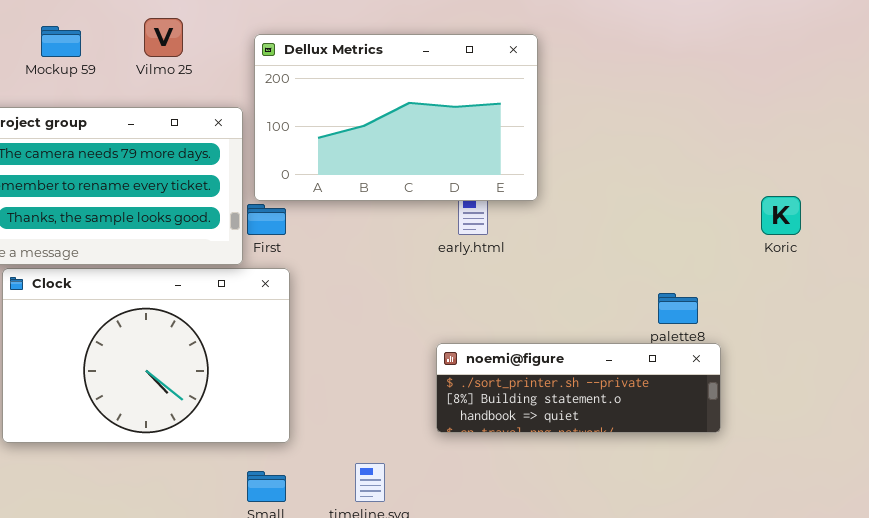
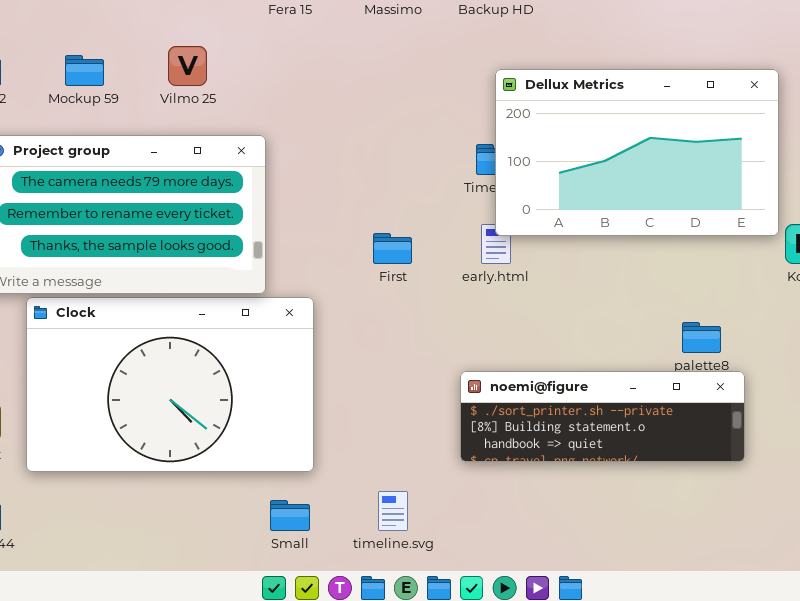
Dellux Metrics: [254,34,538,201] -> [495,69,779,236], moved
First: [247,204,286,235] -> [373,233,412,264], moved

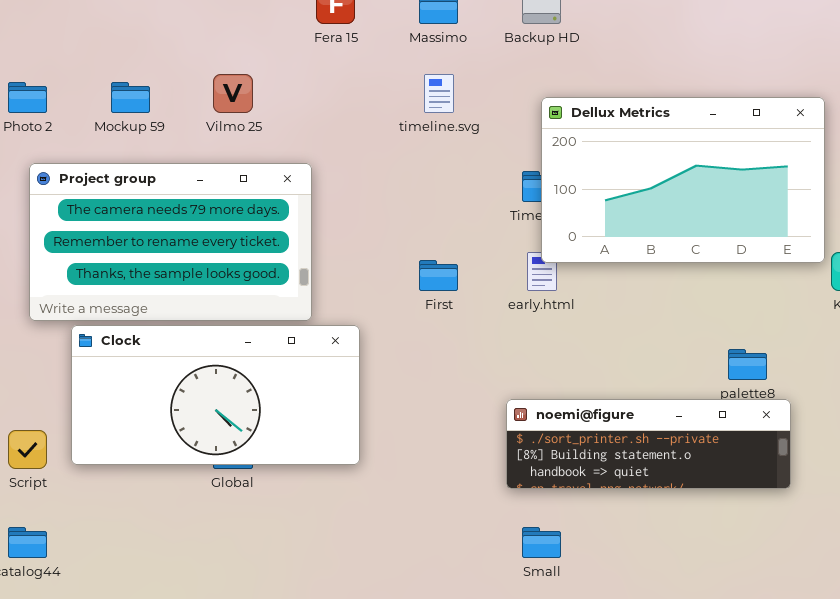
Clock: [26,297,314,472] -> [71,325,360,465], resized
timeline.svg: [378,491,408,531] -> [424,74,454,113], moved
Small: [270,500,310,531] -> [522,527,561,558], moved

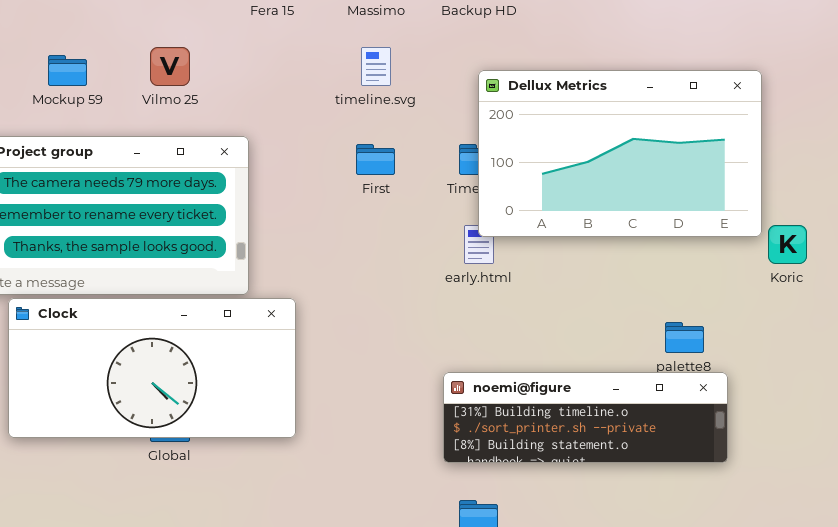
First: [419,260,458,291] -> [356,144,395,175], moved
noemi@figure: [506,399,791,489] -> [443,372,728,463], scrolled up 1 row

